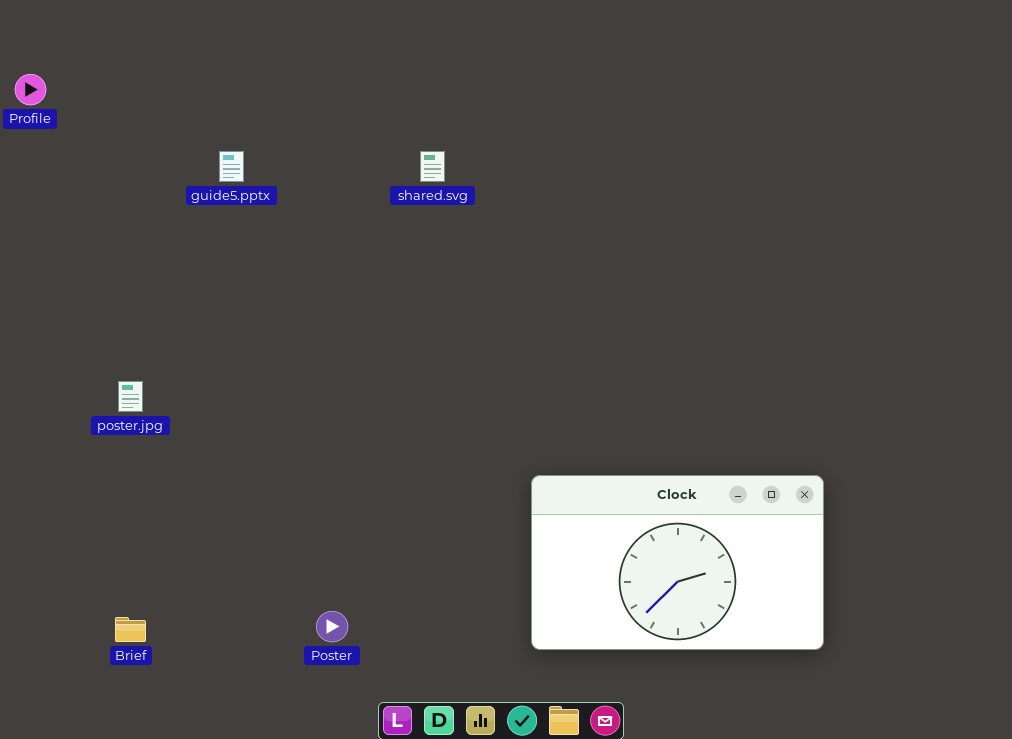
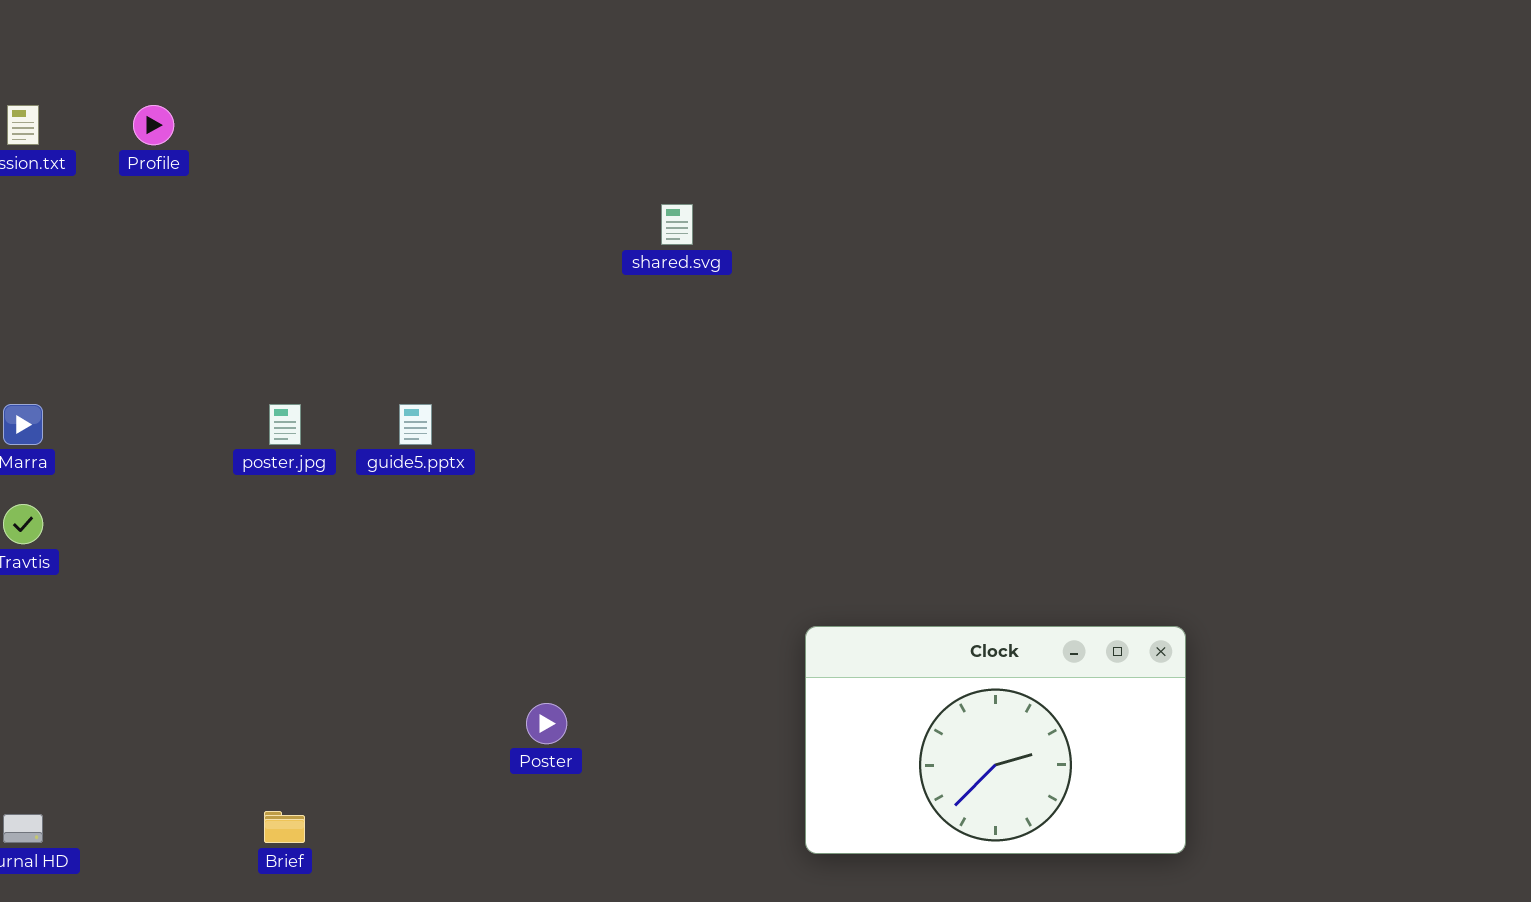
guide5.pptx: [219,151,244,182] -> [399,404,432,445], moved
poster.jpg: [118,381,143,412] -> [269,404,301,445], moved
Poster: [316,611,348,642] -> [526,703,567,744], moved

